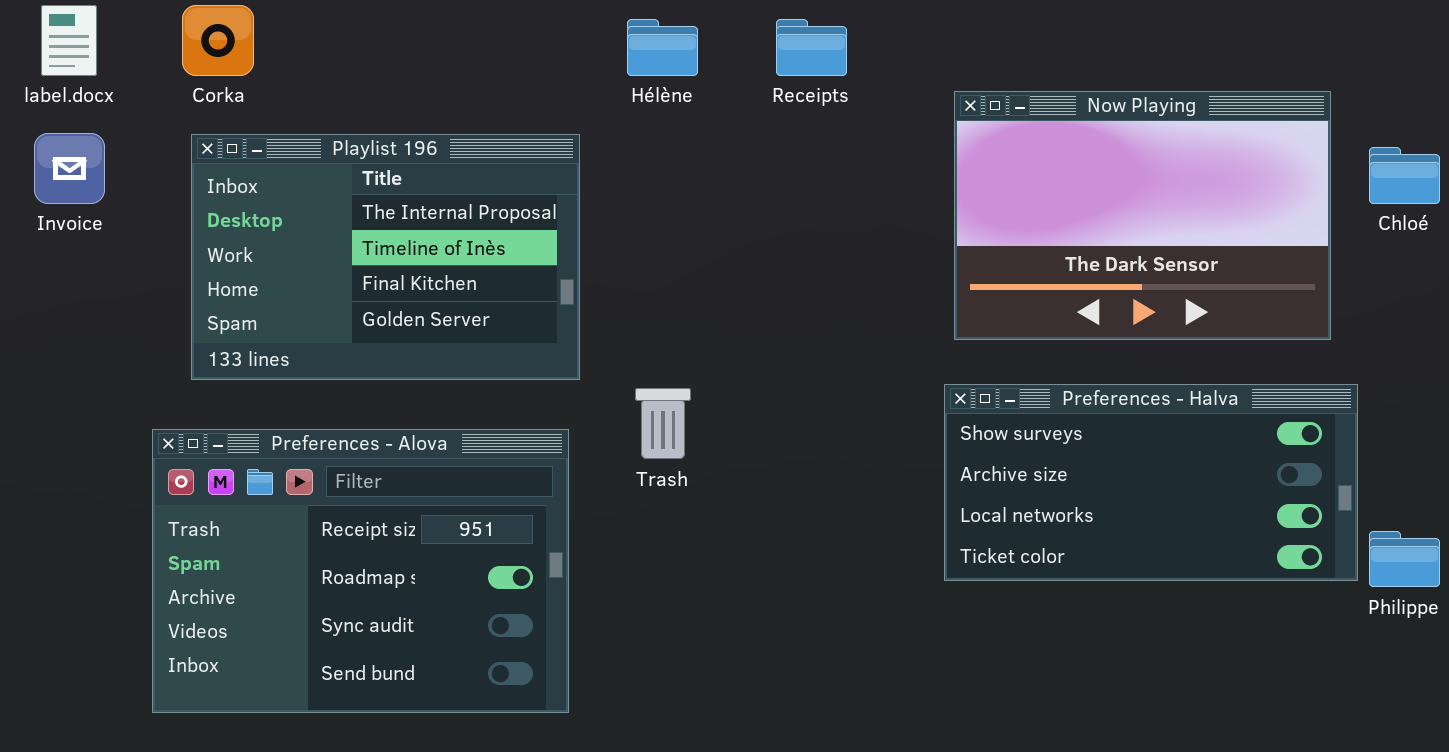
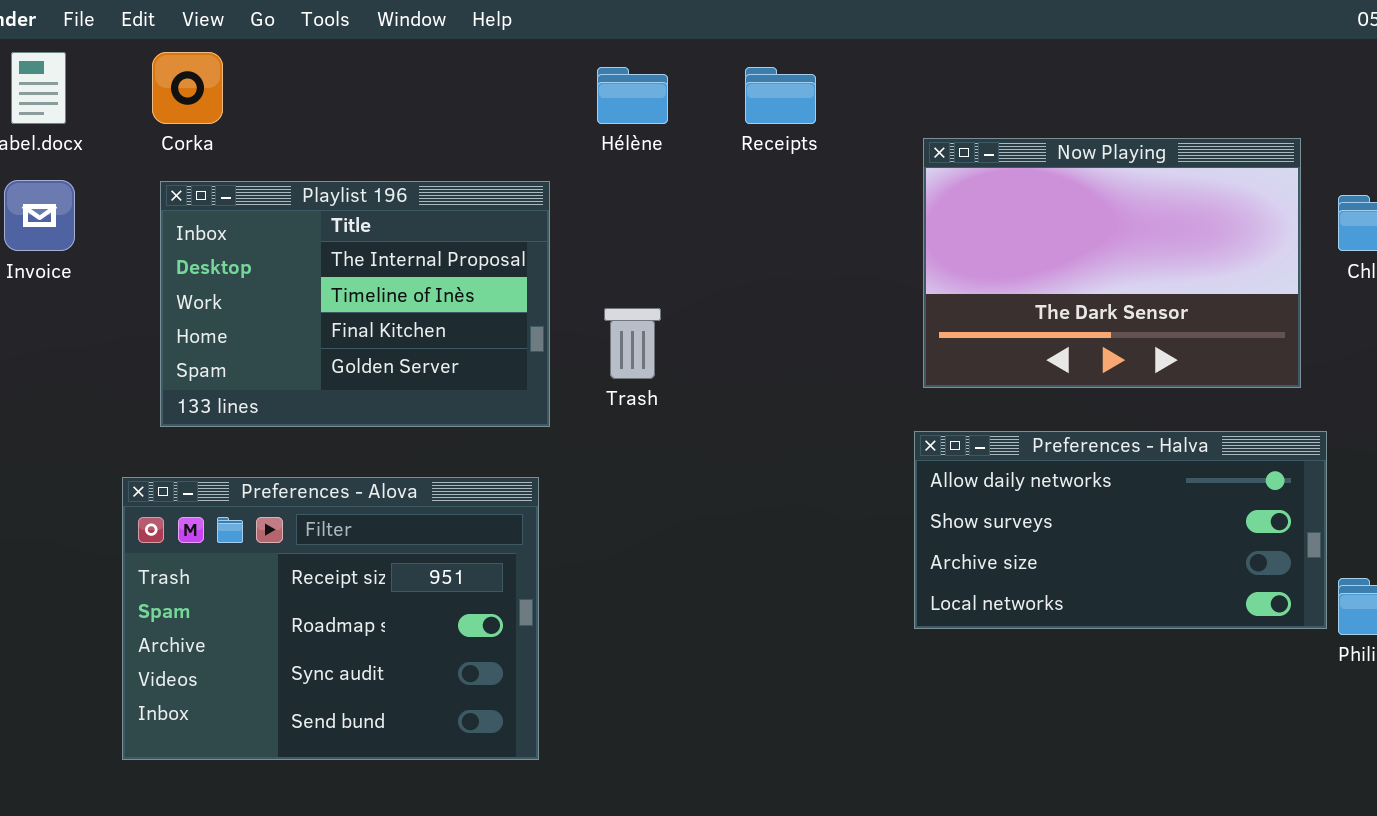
Preferences - Halva: [944,384,1358,581] -> [914,431,1327,629], scrolled up 1 row
Trash: [635,388,691,459] -> [604,308,661,379], moved

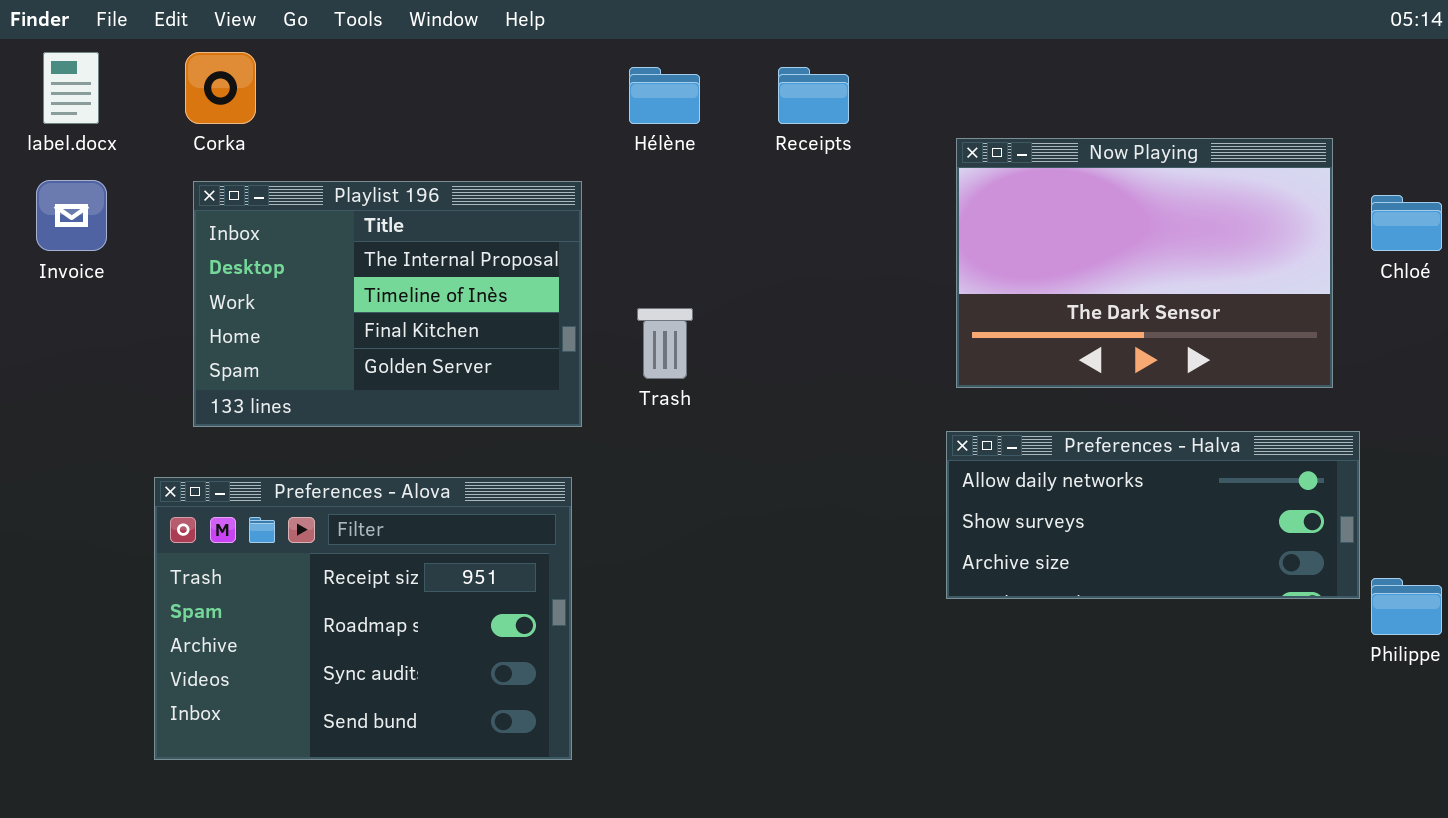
Preferences - Halva: [914,431,1327,629] -> [946,431,1360,599], resized

